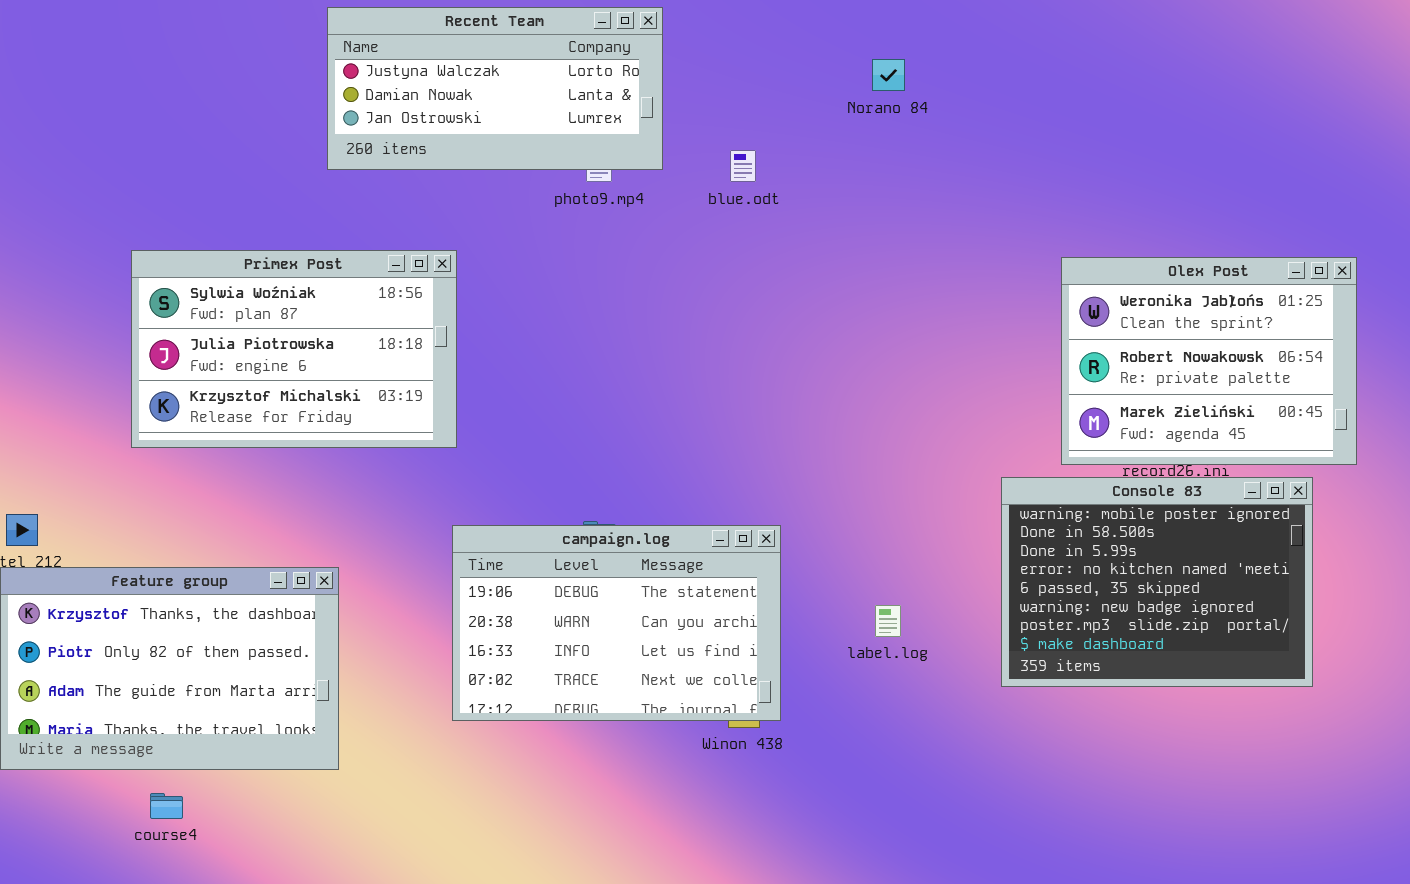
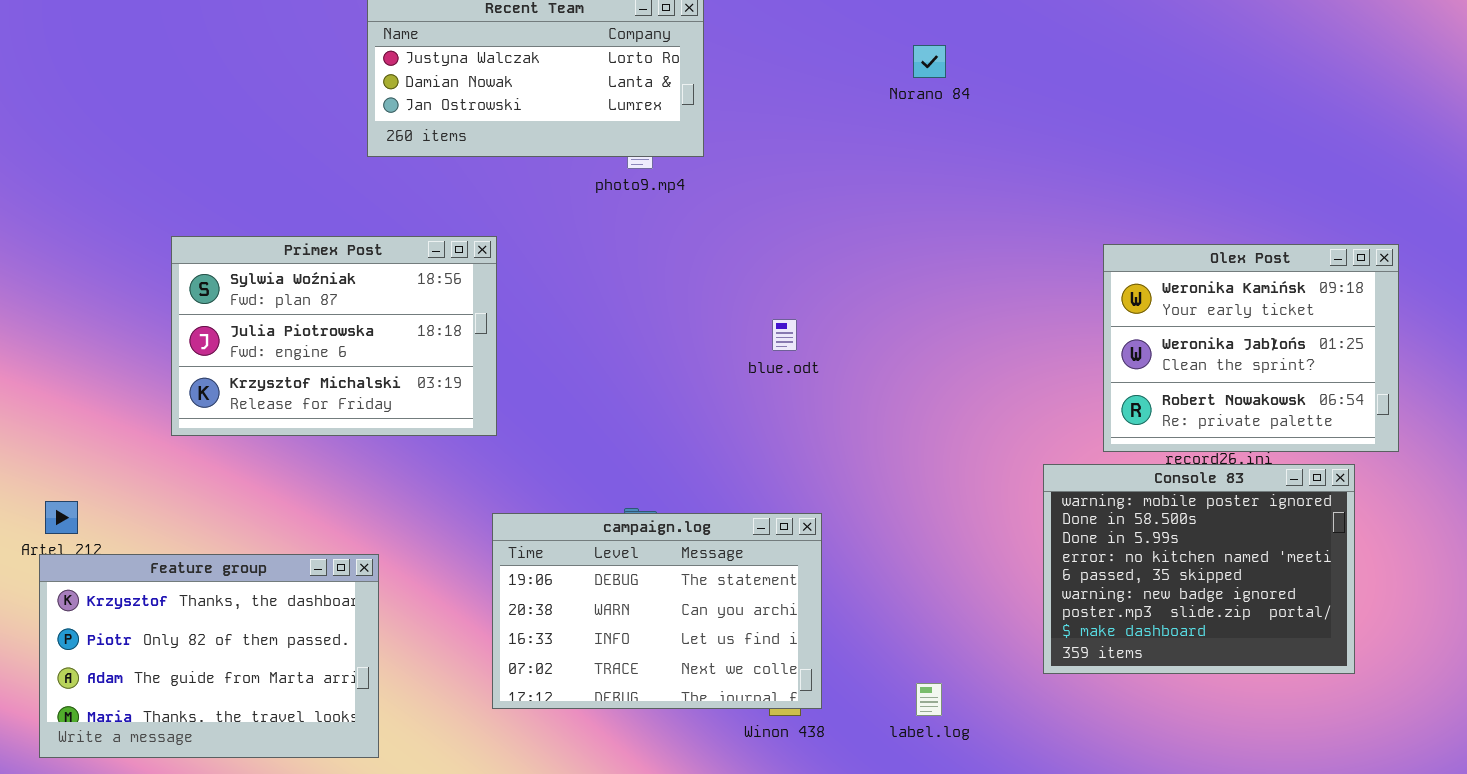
blue.odt: [730,150,756,182] -> [772,319,797,351], moved
Olex Post: [1061,257,1357,465] -> [1103,244,1399,452], scrolled up 1 row
label.log: [875,605,901,637] -> [916,683,942,716], moved

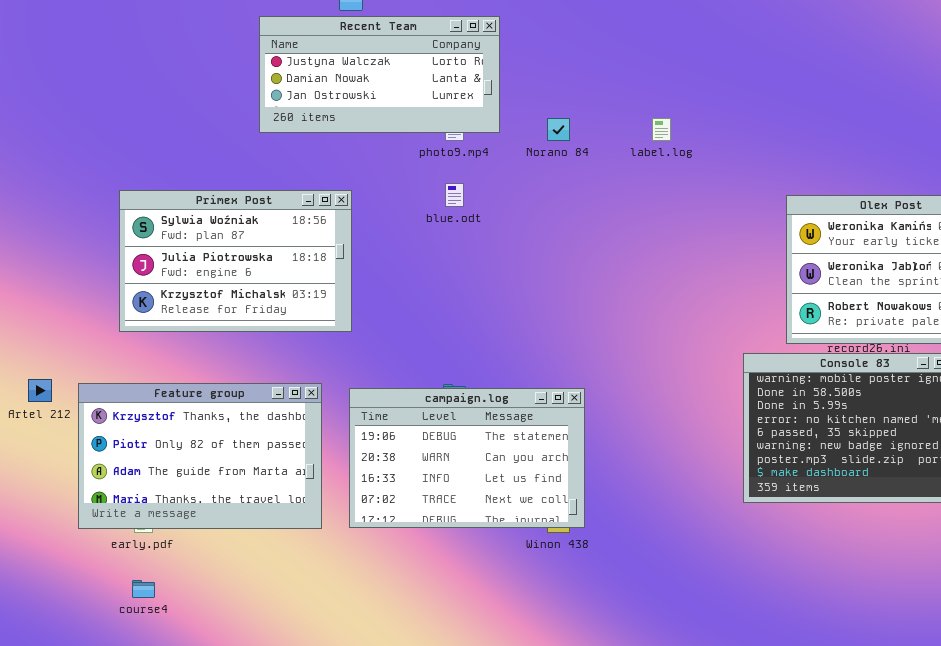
Norano 84: [913,45,946,78] -> [547,118,570,141], moved
blue.odt: [772,319,797,351] -> [445,183,464,207], moved
Feature group: [39,554,379,758] -> [78,383,322,529], moved
label.log: [916,683,942,716] -> [652,118,671,141], moved

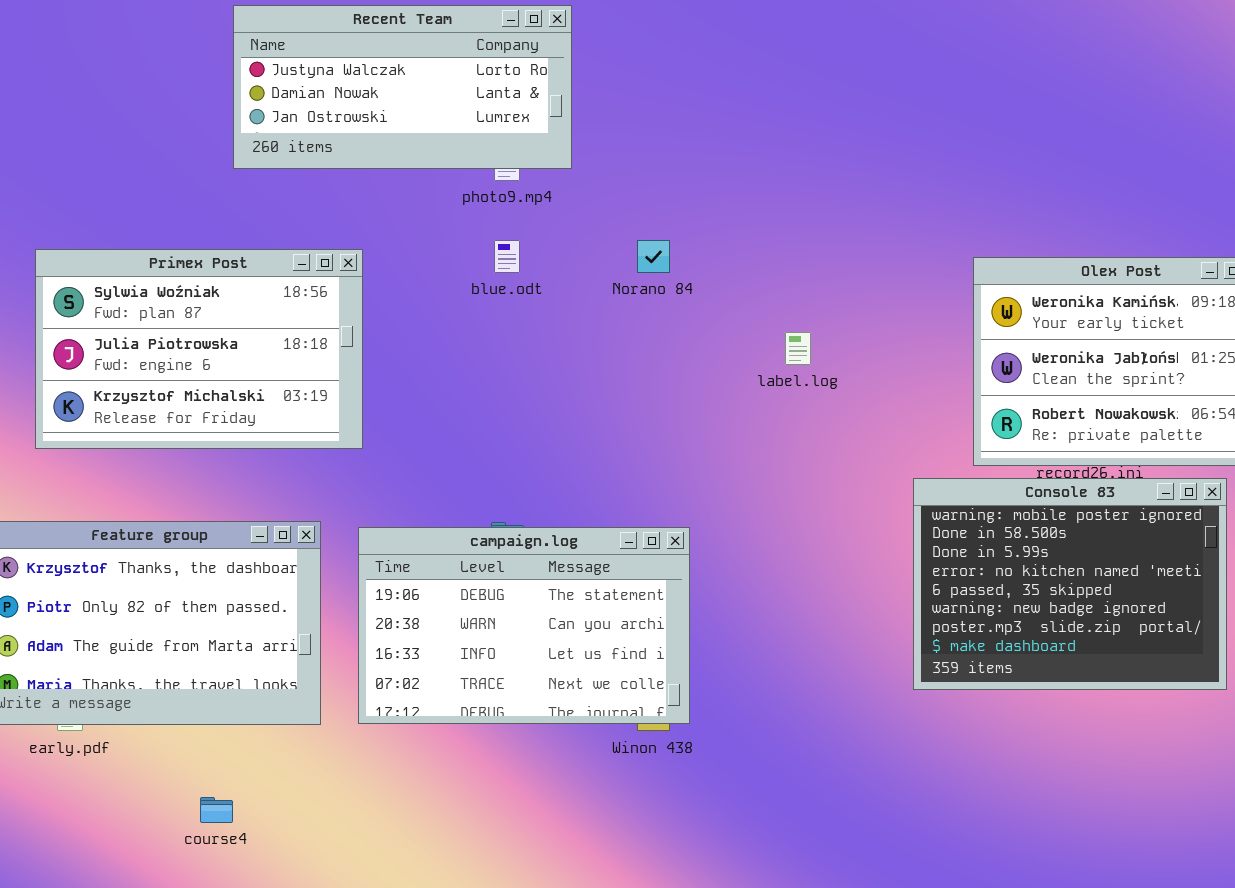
Norano 84: [547,118,570,141] -> [637,240,670,273], moved
label.log: [652,118,671,141] -> [785,332,811,365], moved
course4: [132,580,155,598] -> [200,797,233,823], moved

